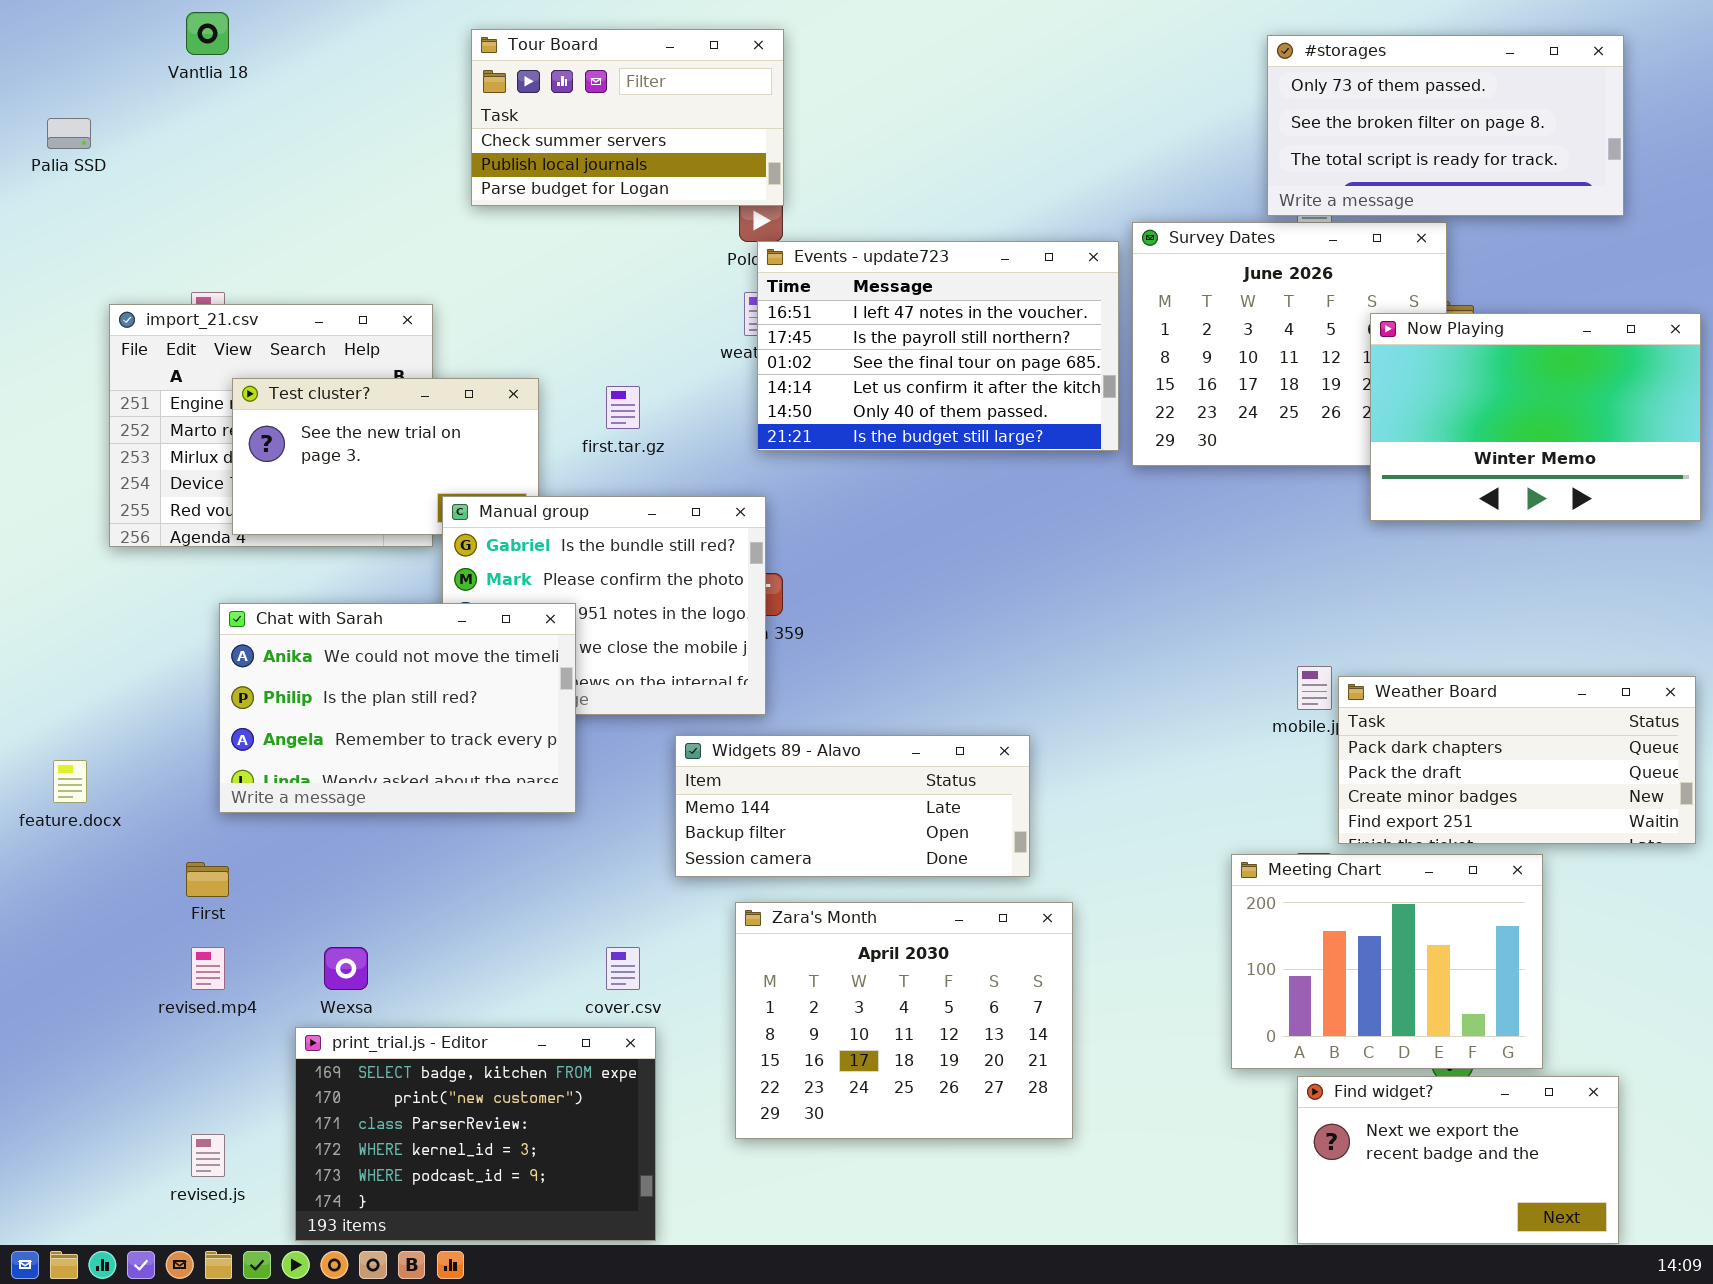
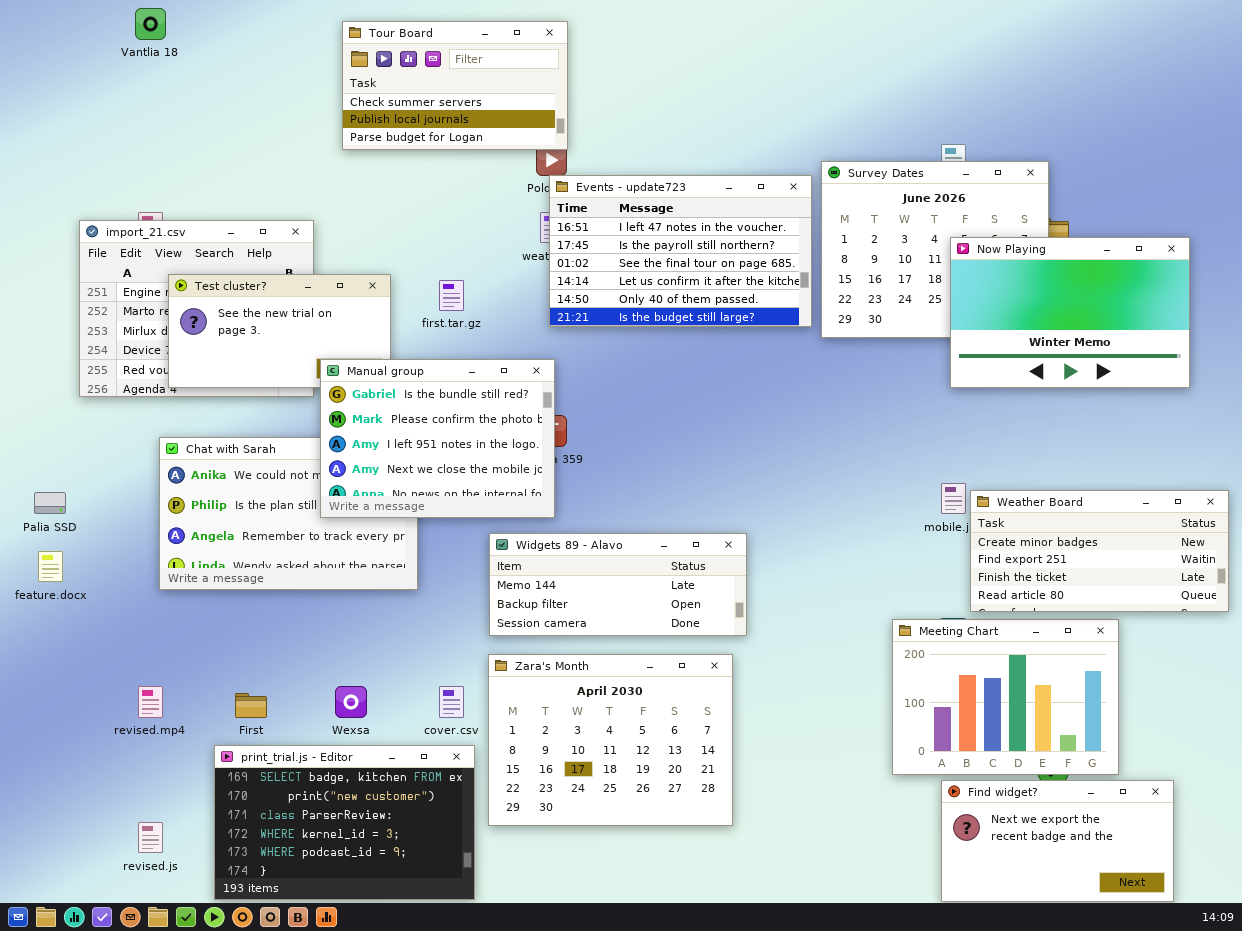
#storages: [1267,35,1624,216] -> none, closed
Palia SSD: [47,118,91,149] -> [34,492,66,514], moved
Now Playing: [1370,313,1701,521] -> [950,237,1190,388], moved
Manual group: [442,496,766,715] -> [320,359,555,518], raised
Weather Board: [1338,676,1696,844] -> [970,490,1229,612], scrolled down 2 rows
First: [186,862,229,897] -> [235,693,267,718], moved
Zara's Month: [735,902,1073,1139] -> [488,654,733,826], moved
Wexsa: [324,947,368,990] -> [335,686,367,718], moved

